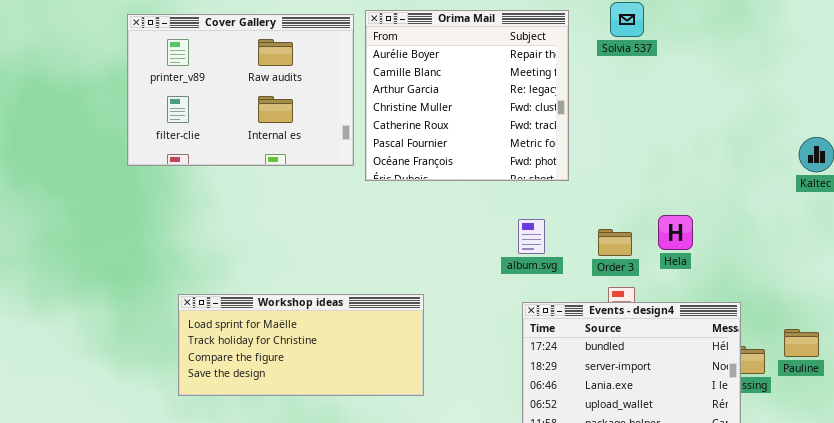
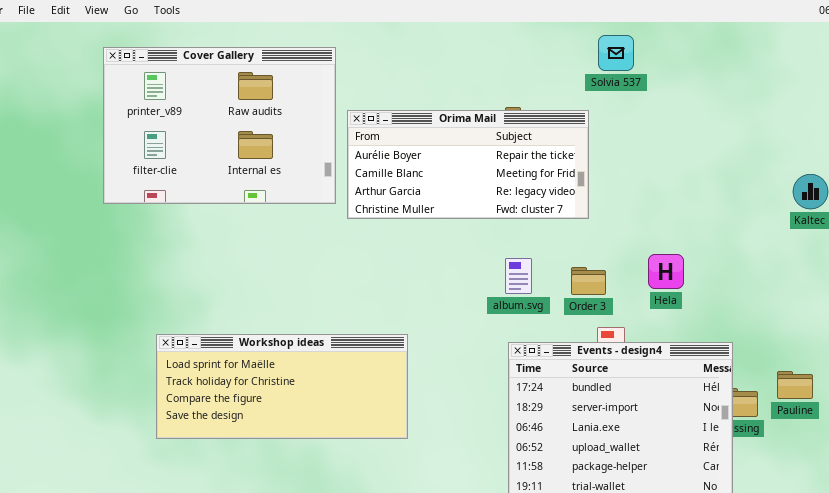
Orima Mail: [365,10,569,181] -> [347,110,589,219], resized
Order 3: [598,229,632,256] -> [571,267,606,295], moved

